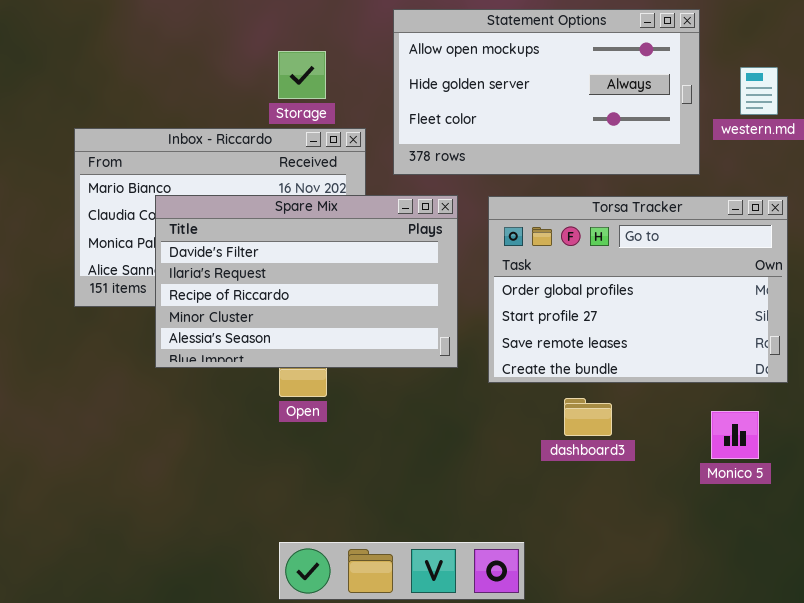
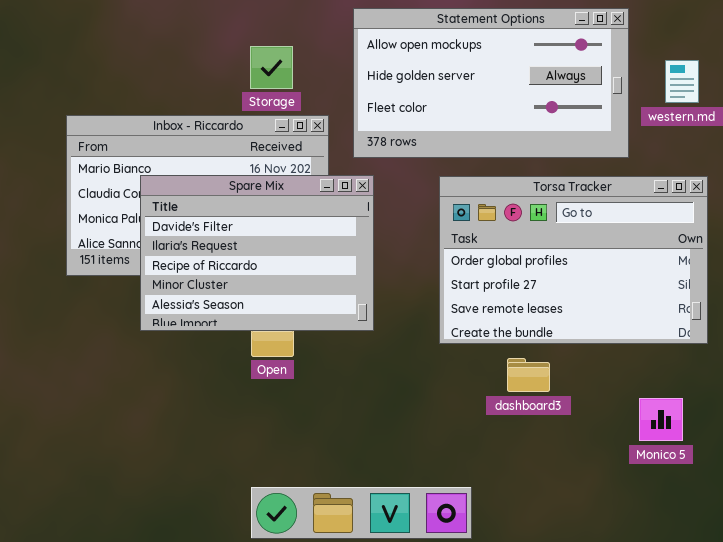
Spare Mix: [155,195,458,368] -> [140,175,374,331], resized
Monico 5: [711,411,759,459] -> [639,398,683,441], moved

